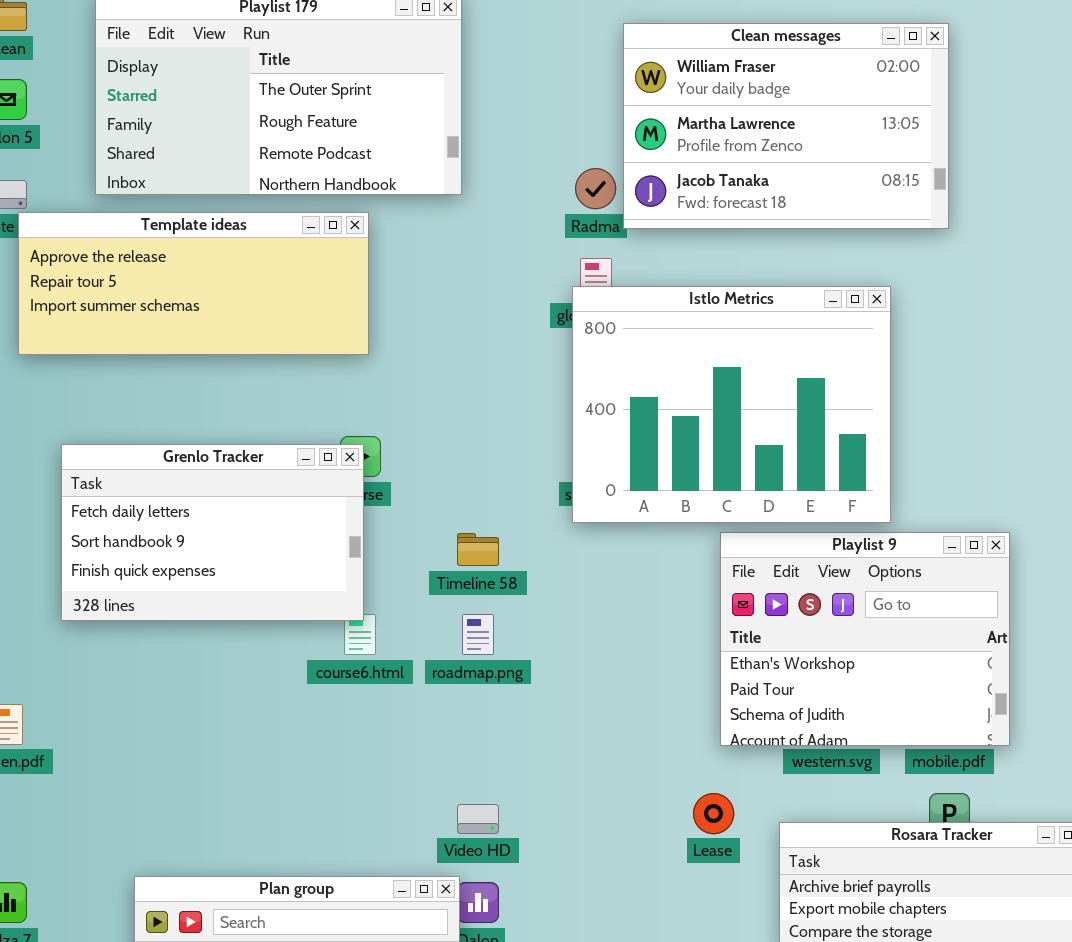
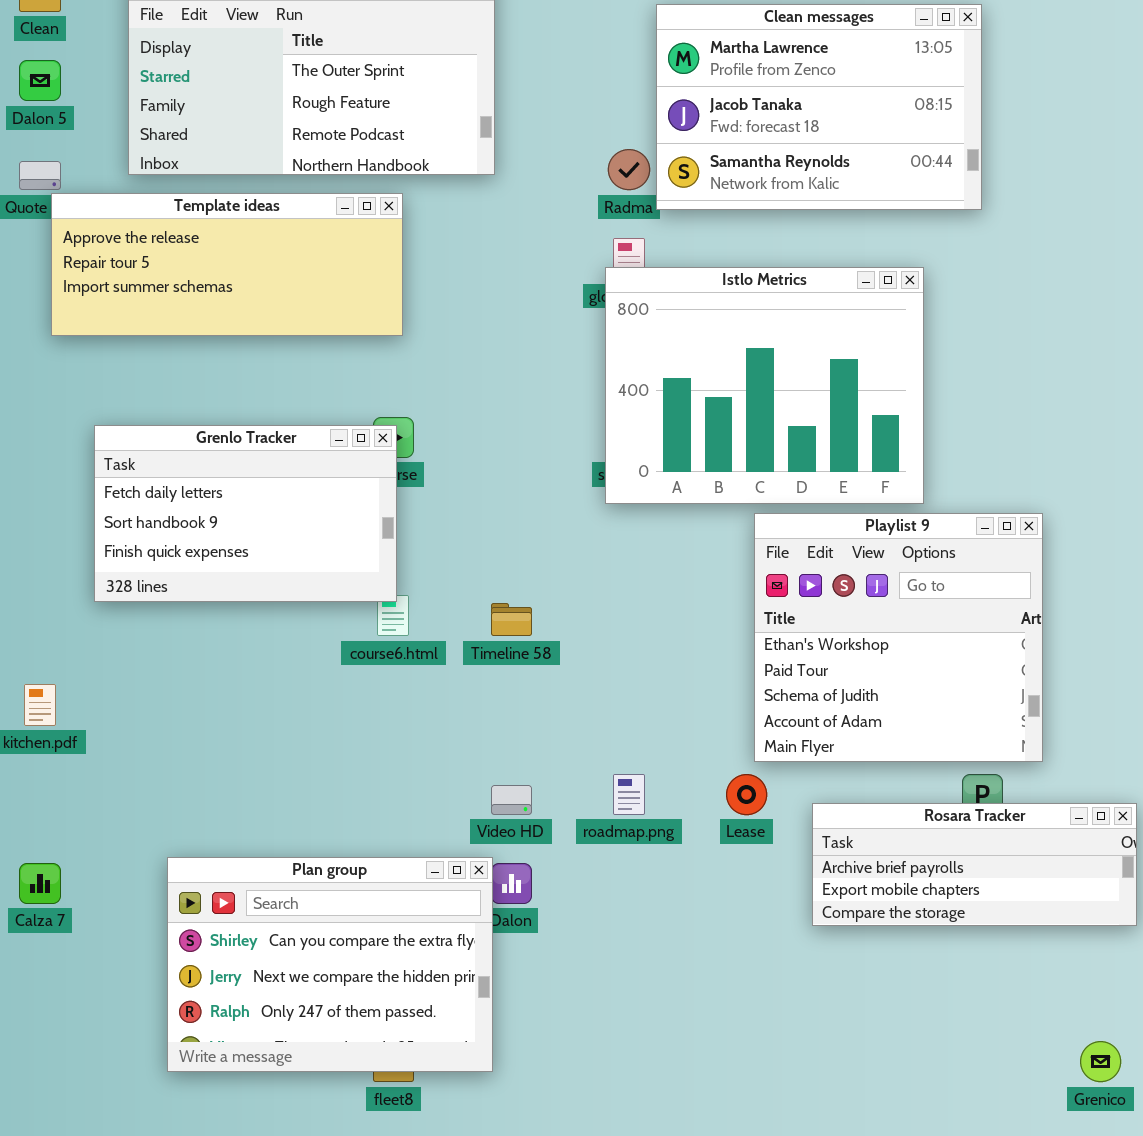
Clean messages: [623,23,949,229] -> [656,4,982,210], scrolled down 1 row
Playlist 9: [720,532,1010,746] -> [754,513,1043,762], resized
Timeline 58: [457,533,499,566] -> [491,603,532,636], moved
roadmap.png: [462,614,494,655] -> [613,774,645,815], moved

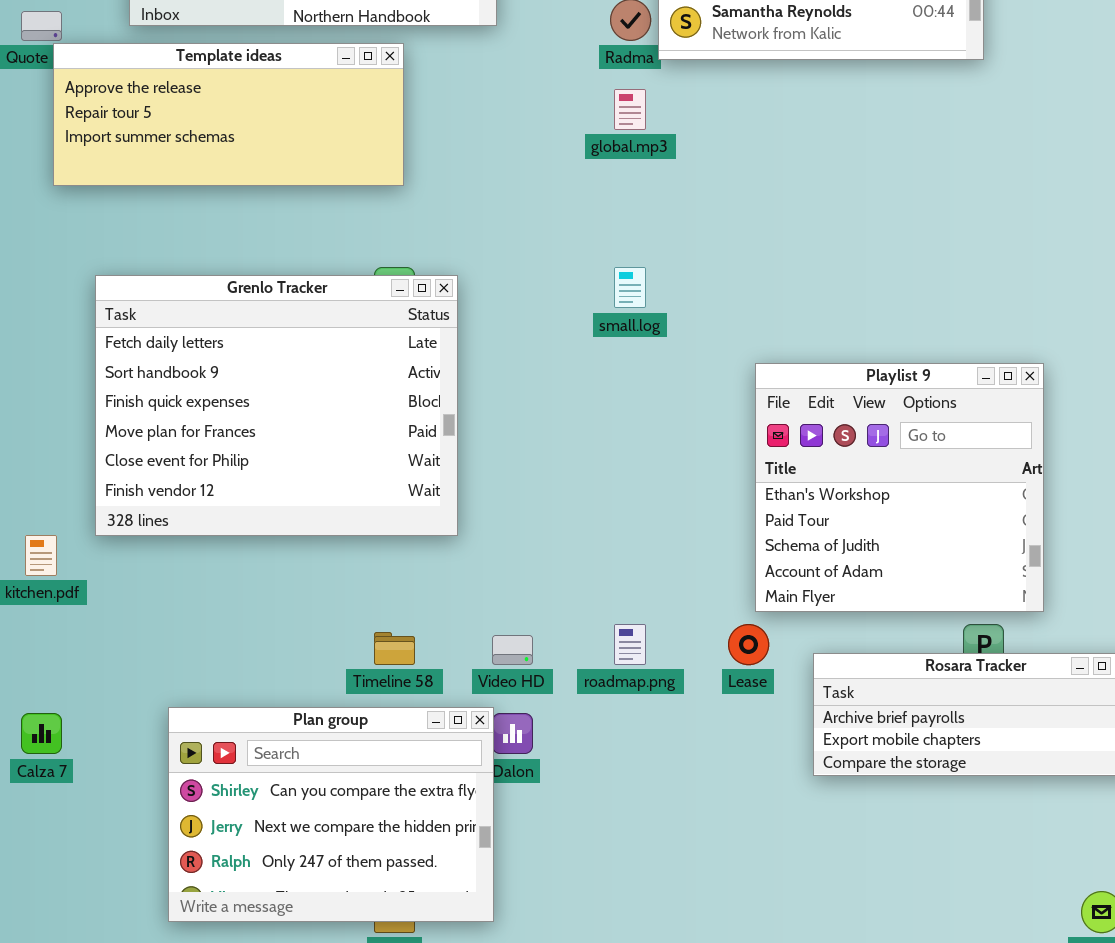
Istlo Metrics: [605,267,924,504] -> none, closed
Grenlo Tracker: [94,425,397,602] -> [95,275,458,536], resized
Timeline 58: [491,603,532,636] -> [374,632,415,665], moved

